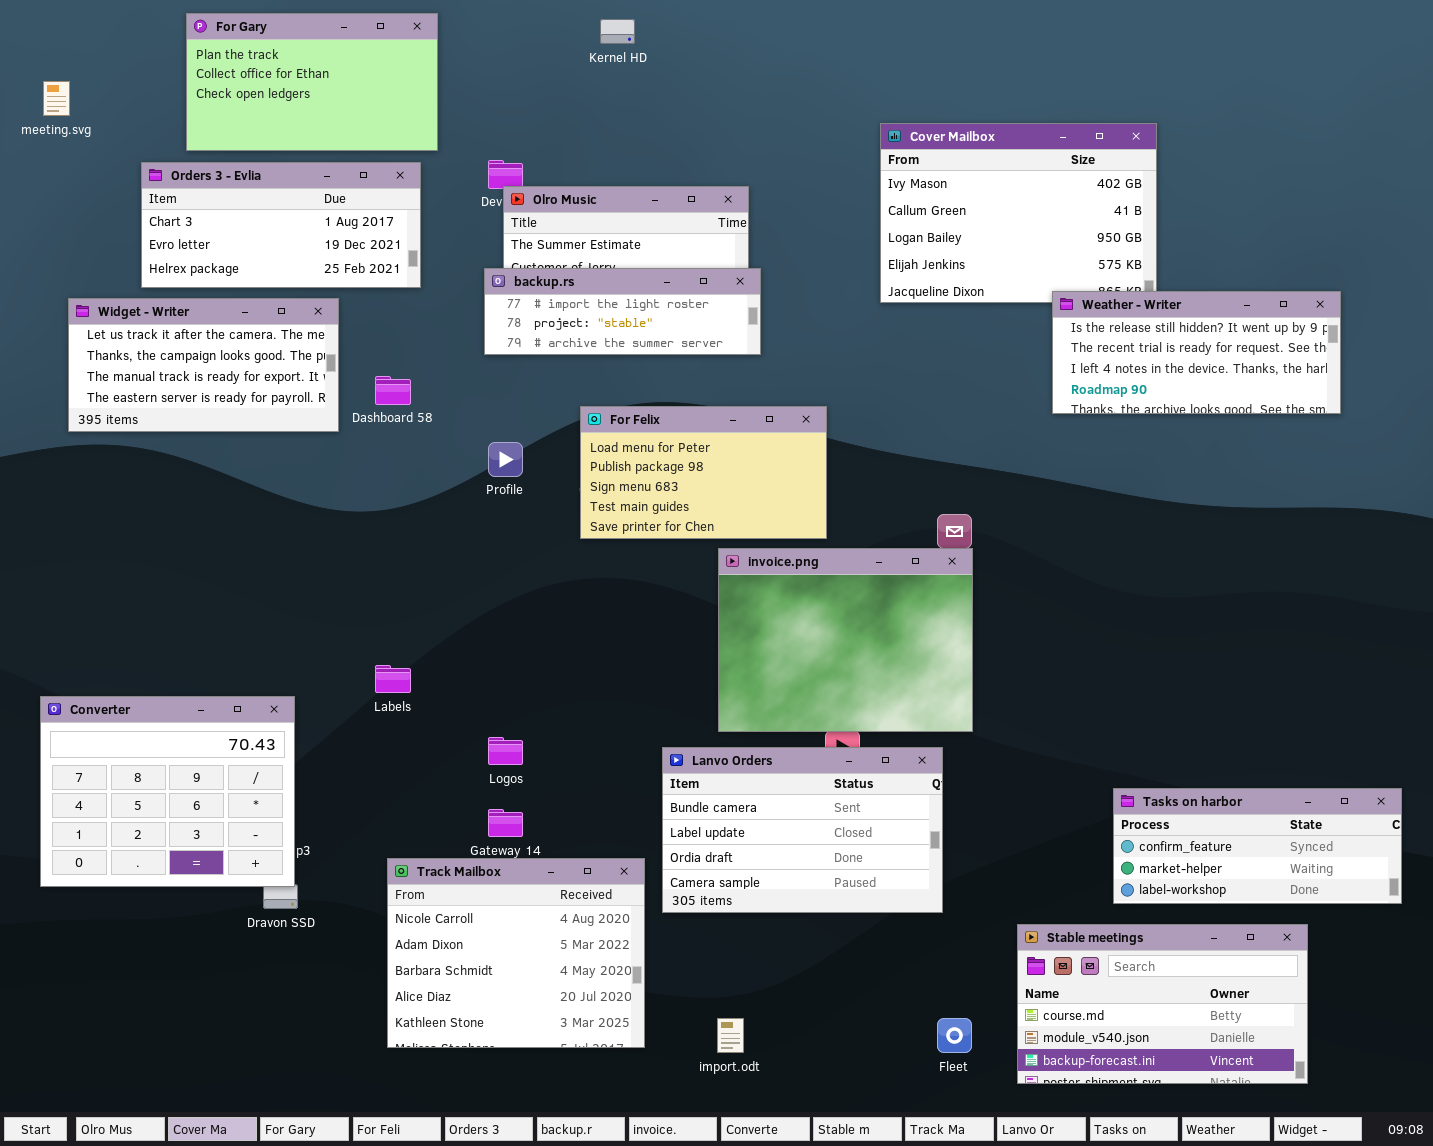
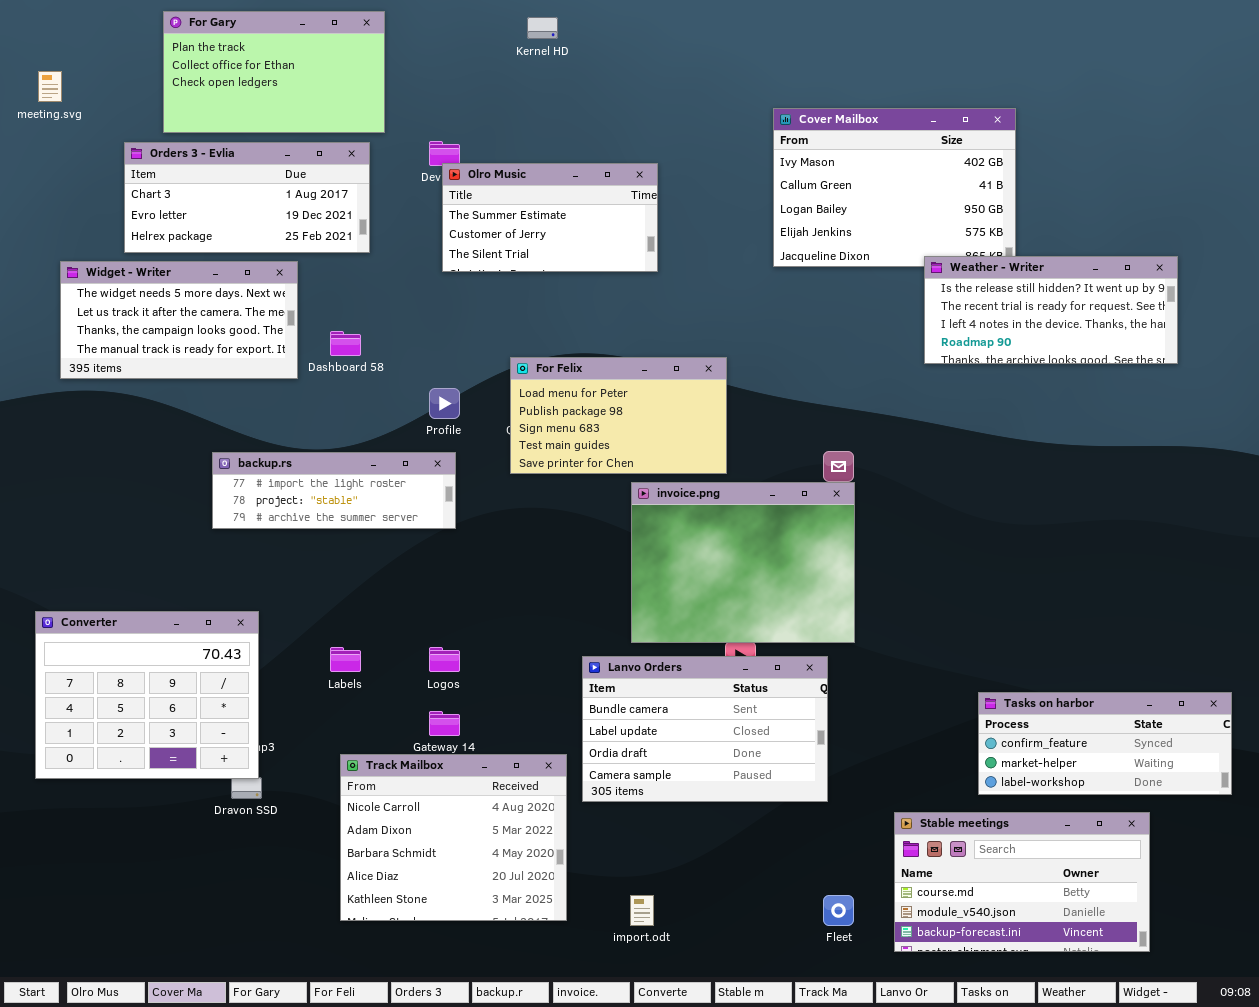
backup.rs: [484,268,761,355] -> [212,452,456,529], moved
Widget - Writer: [68,298,339,432] -> [60,261,298,379], scrolled up 1 row
Labels: [375,665,411,693] -> [330,647,361,672], moved

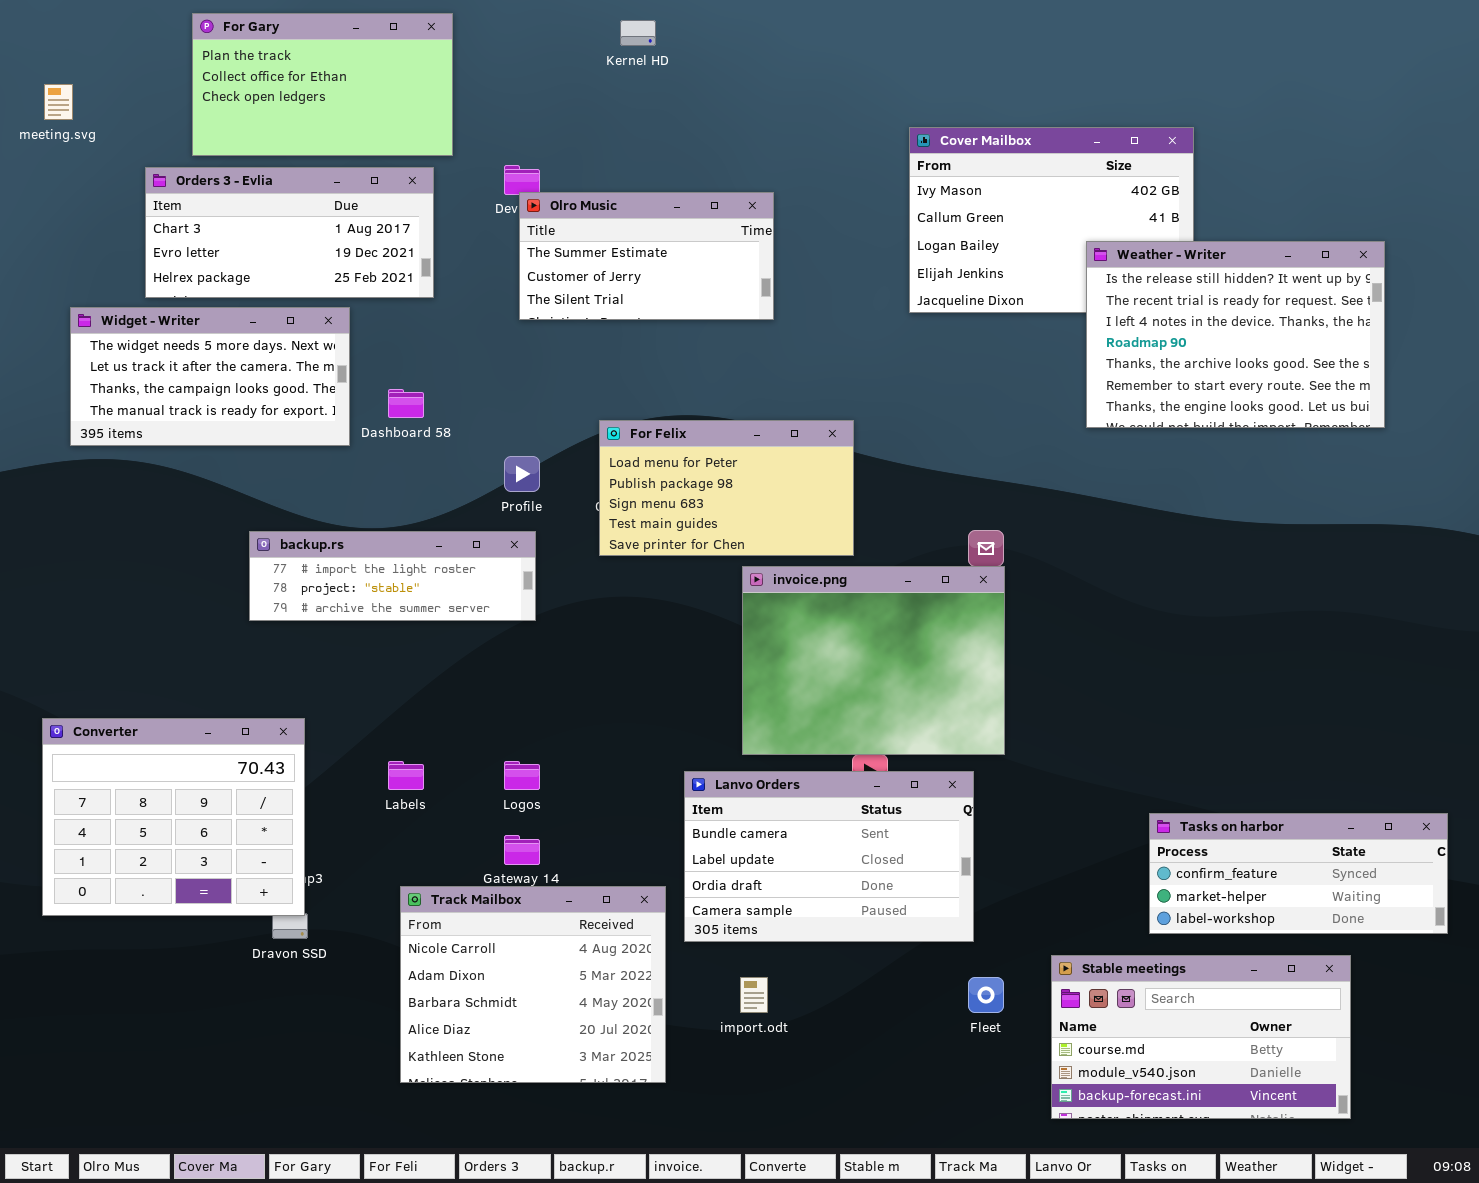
Weather - Writer: [924,256,1178,364] -> [1086,241,1385,428], resized
import.odt: [630,895,654,926] -> [740,977,768,1013], moved
Fleet: [823,895,854,926] -> [968,977,1004,1013], moved

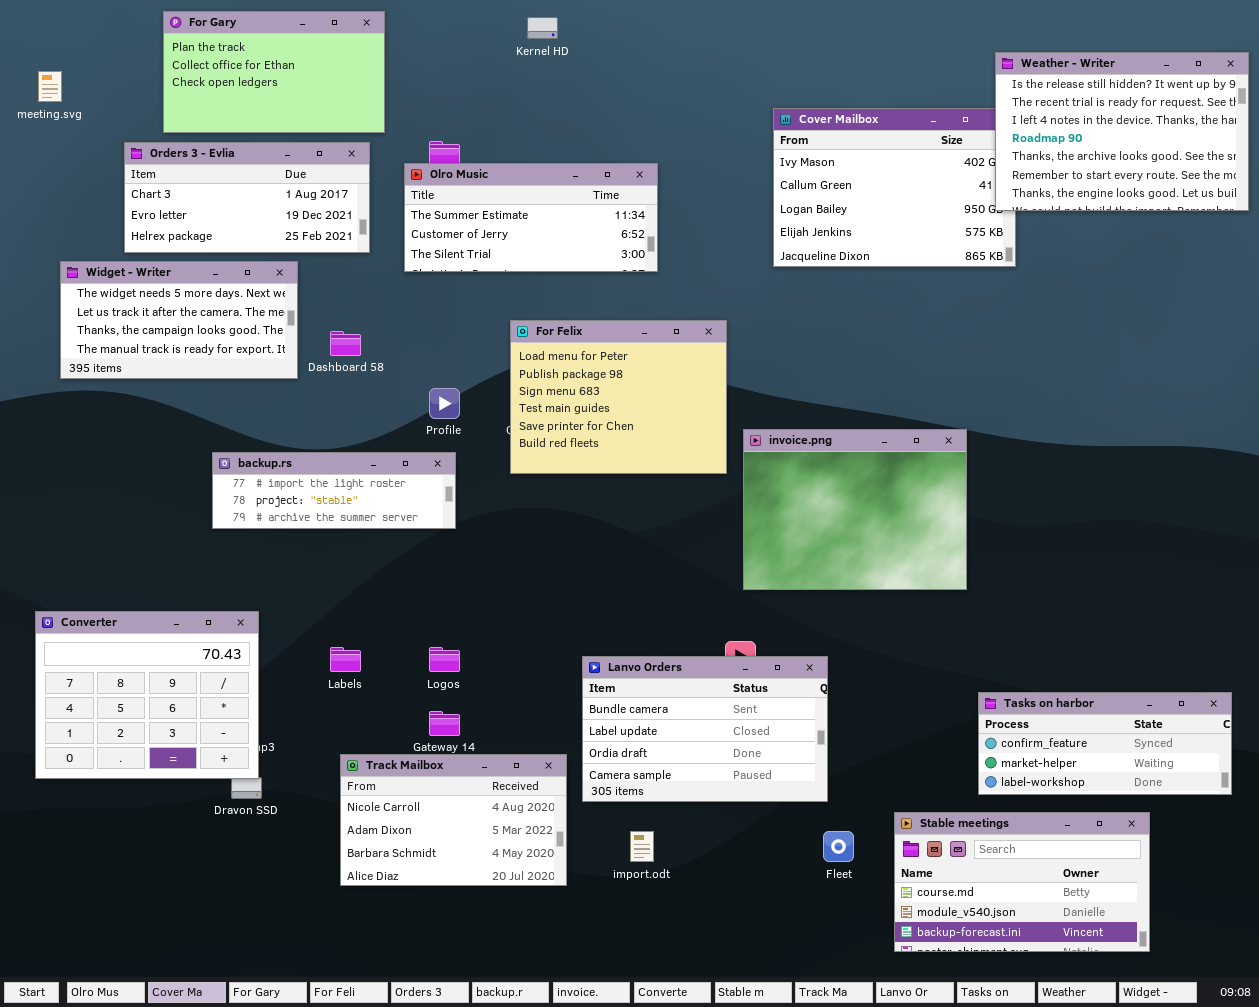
Olro Music: [519,192,774,320] -> [404,163,658,272], resized
Weather - Writer: [1086,241,1385,428] -> [995,52,1249,211], moved
For Felix: [599,420,854,556] -> [510,320,727,474], resized
invoice.png: [742,566,1005,755] -> [743,429,967,590], moved
Track Mailbox: [400,886,666,1083] -> [340,754,567,886], resized

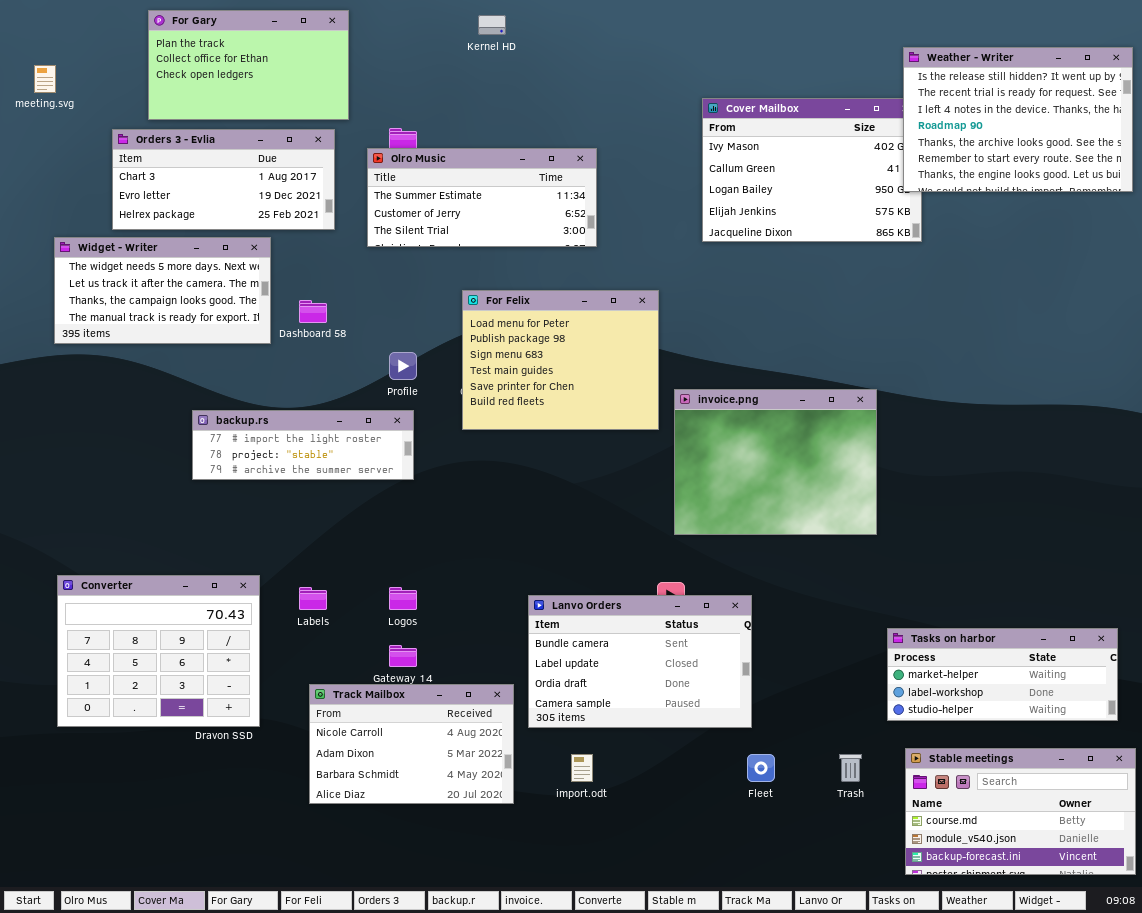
Converter: [35,611,259,779] -> [57,575,260,727], moved
Tasks on harbor: [978,692,1232,795] -> [887,628,1118,721], scrolled down 1 row
Stable meetings: [894,812,1150,952] -> [905,748,1136,875], moved

